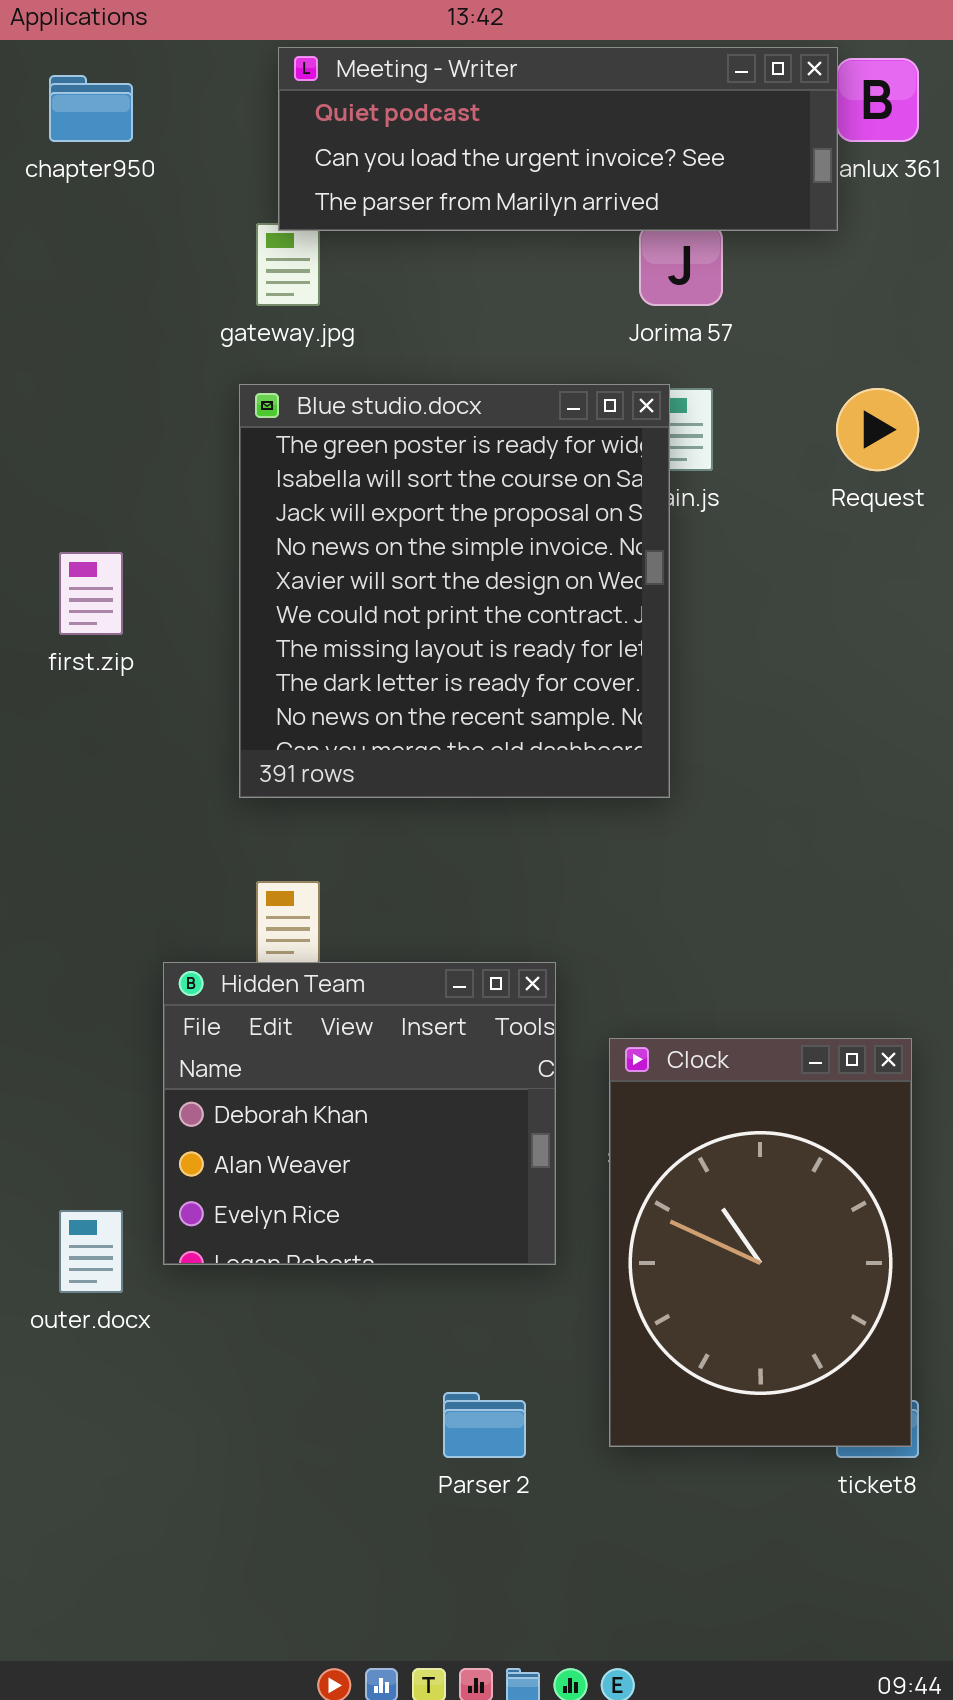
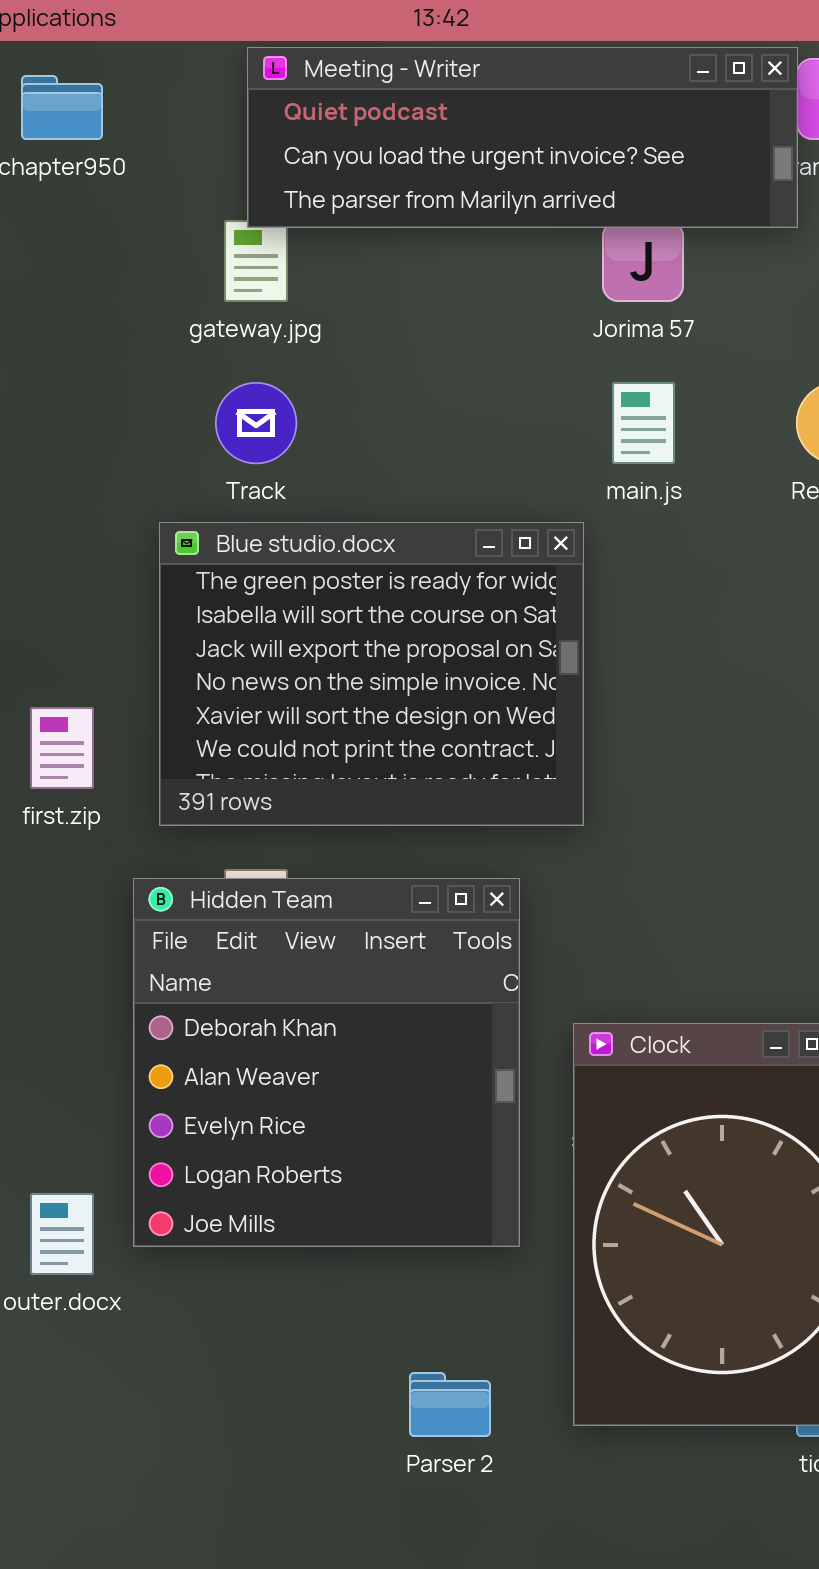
Blue studio.docx: [239,384,670,798] -> [159,522,584,826], moved, resized
first.zip: [59,552,123,635] -> [30,707,94,789], moved
Hidden Team: [163,962,556,1265] -> [133,878,520,1247], resized

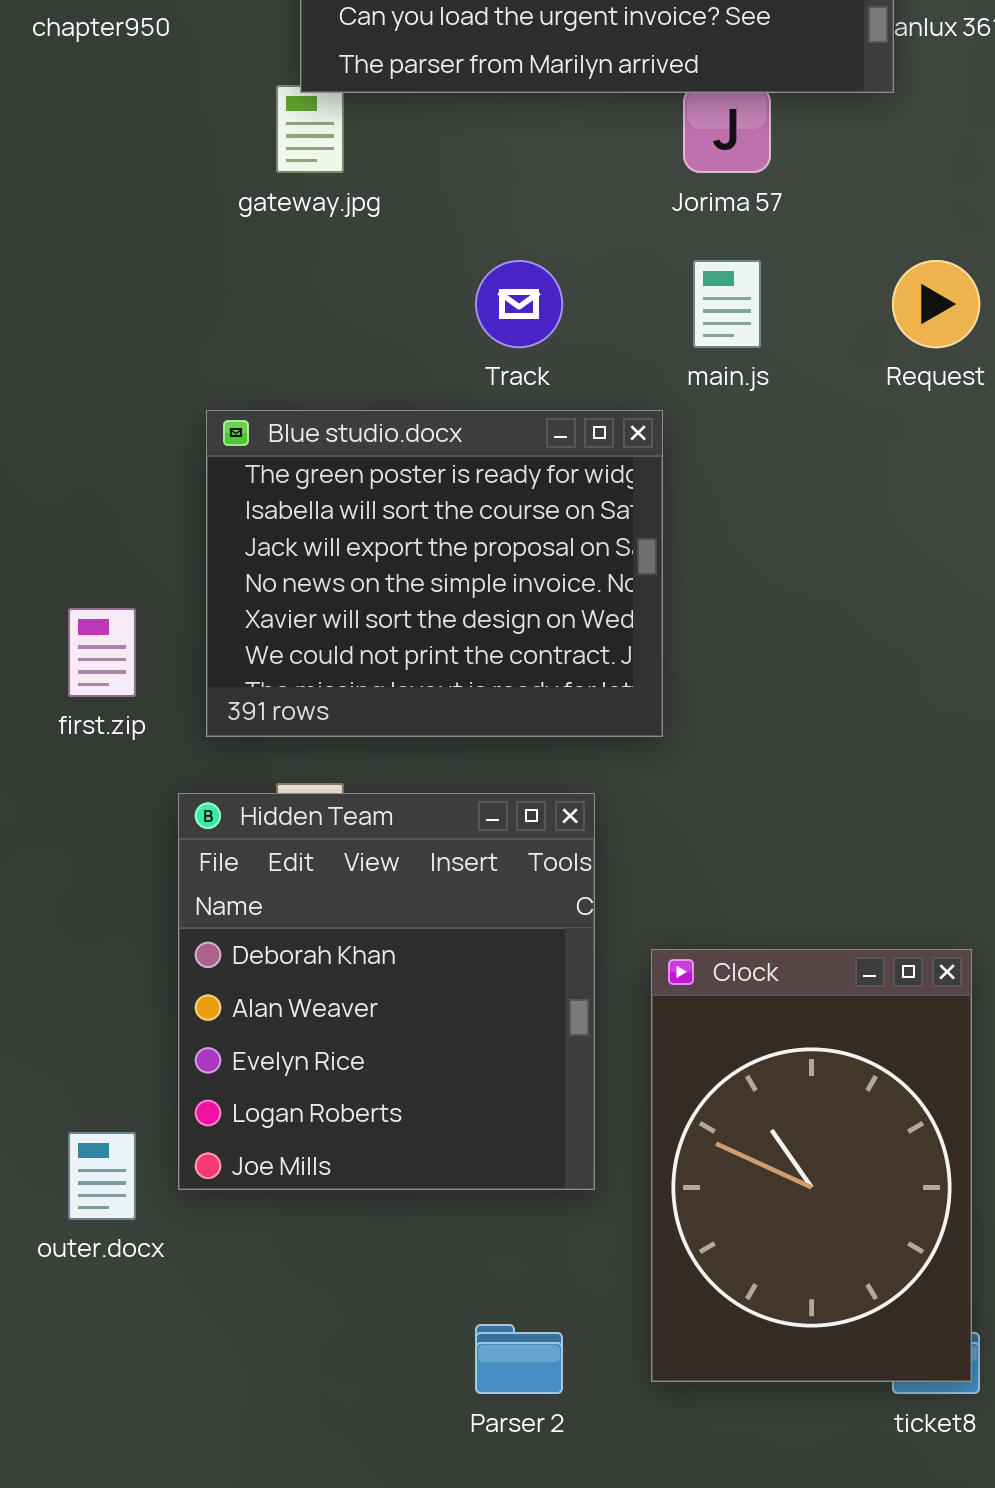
Track: [215,382,297,464] -> [475,260,563,348], moved

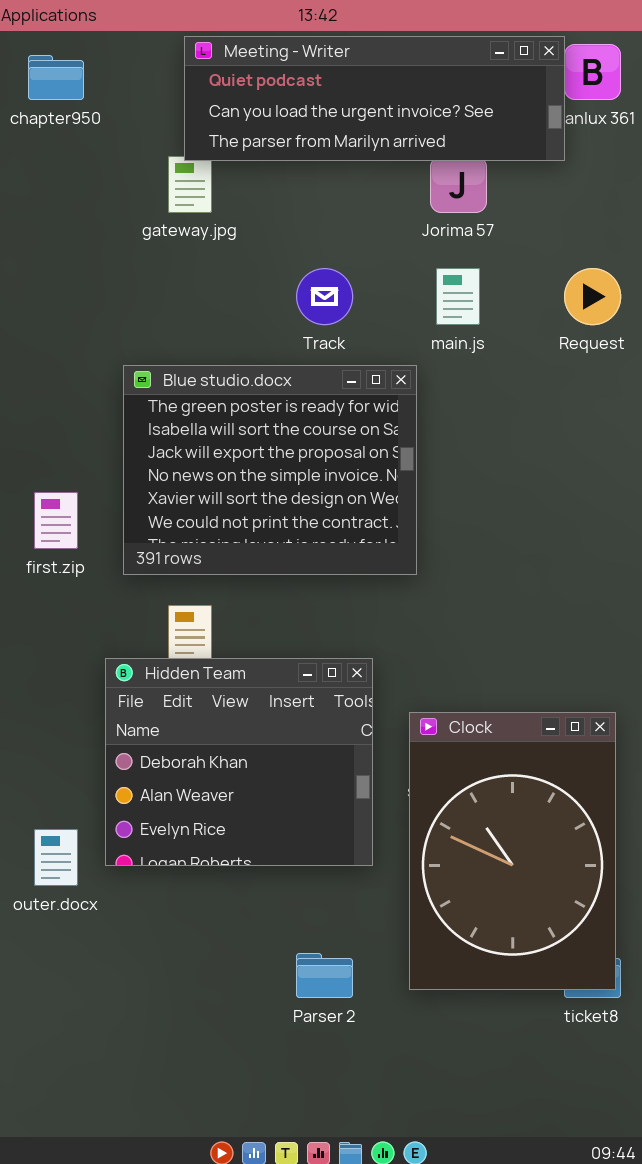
Hidden Team: [178,793,595,1190] -> [105,658,373,866], resized

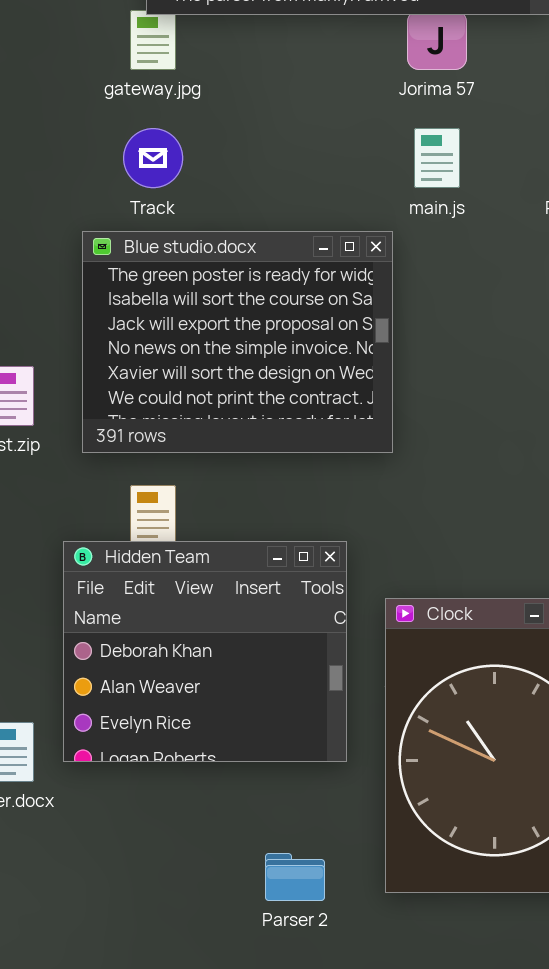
Track: [296,268,353,325] -> [123,128,183,188], moved

